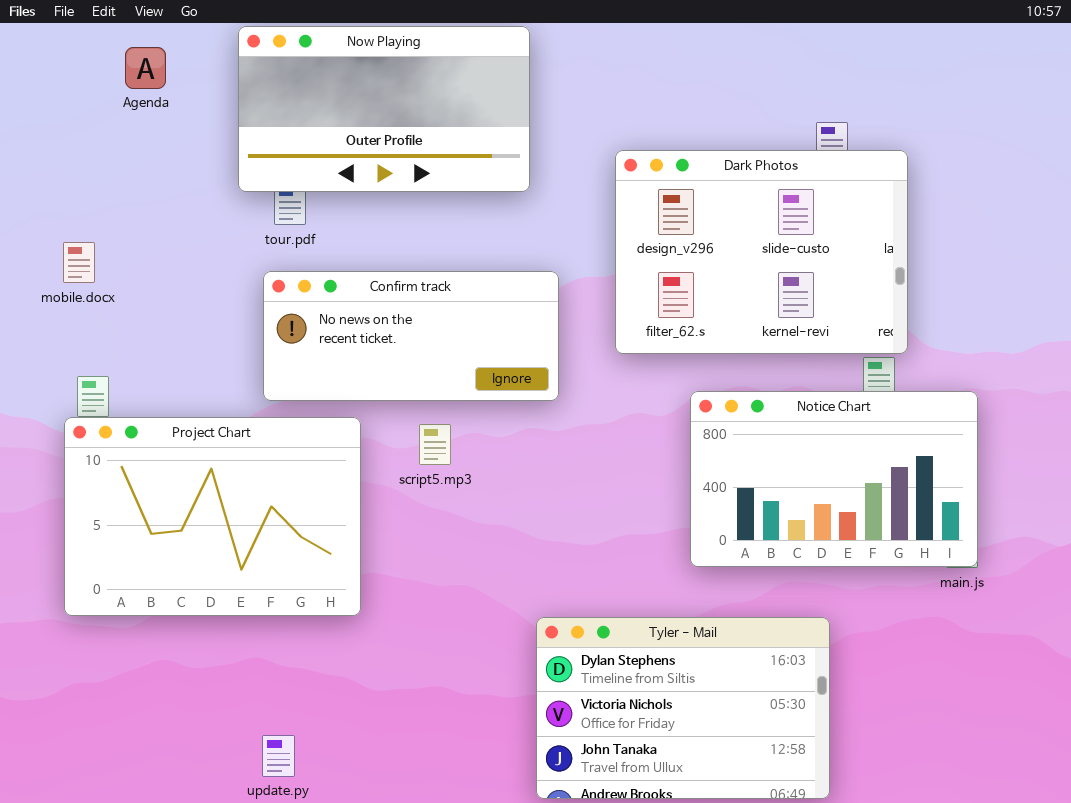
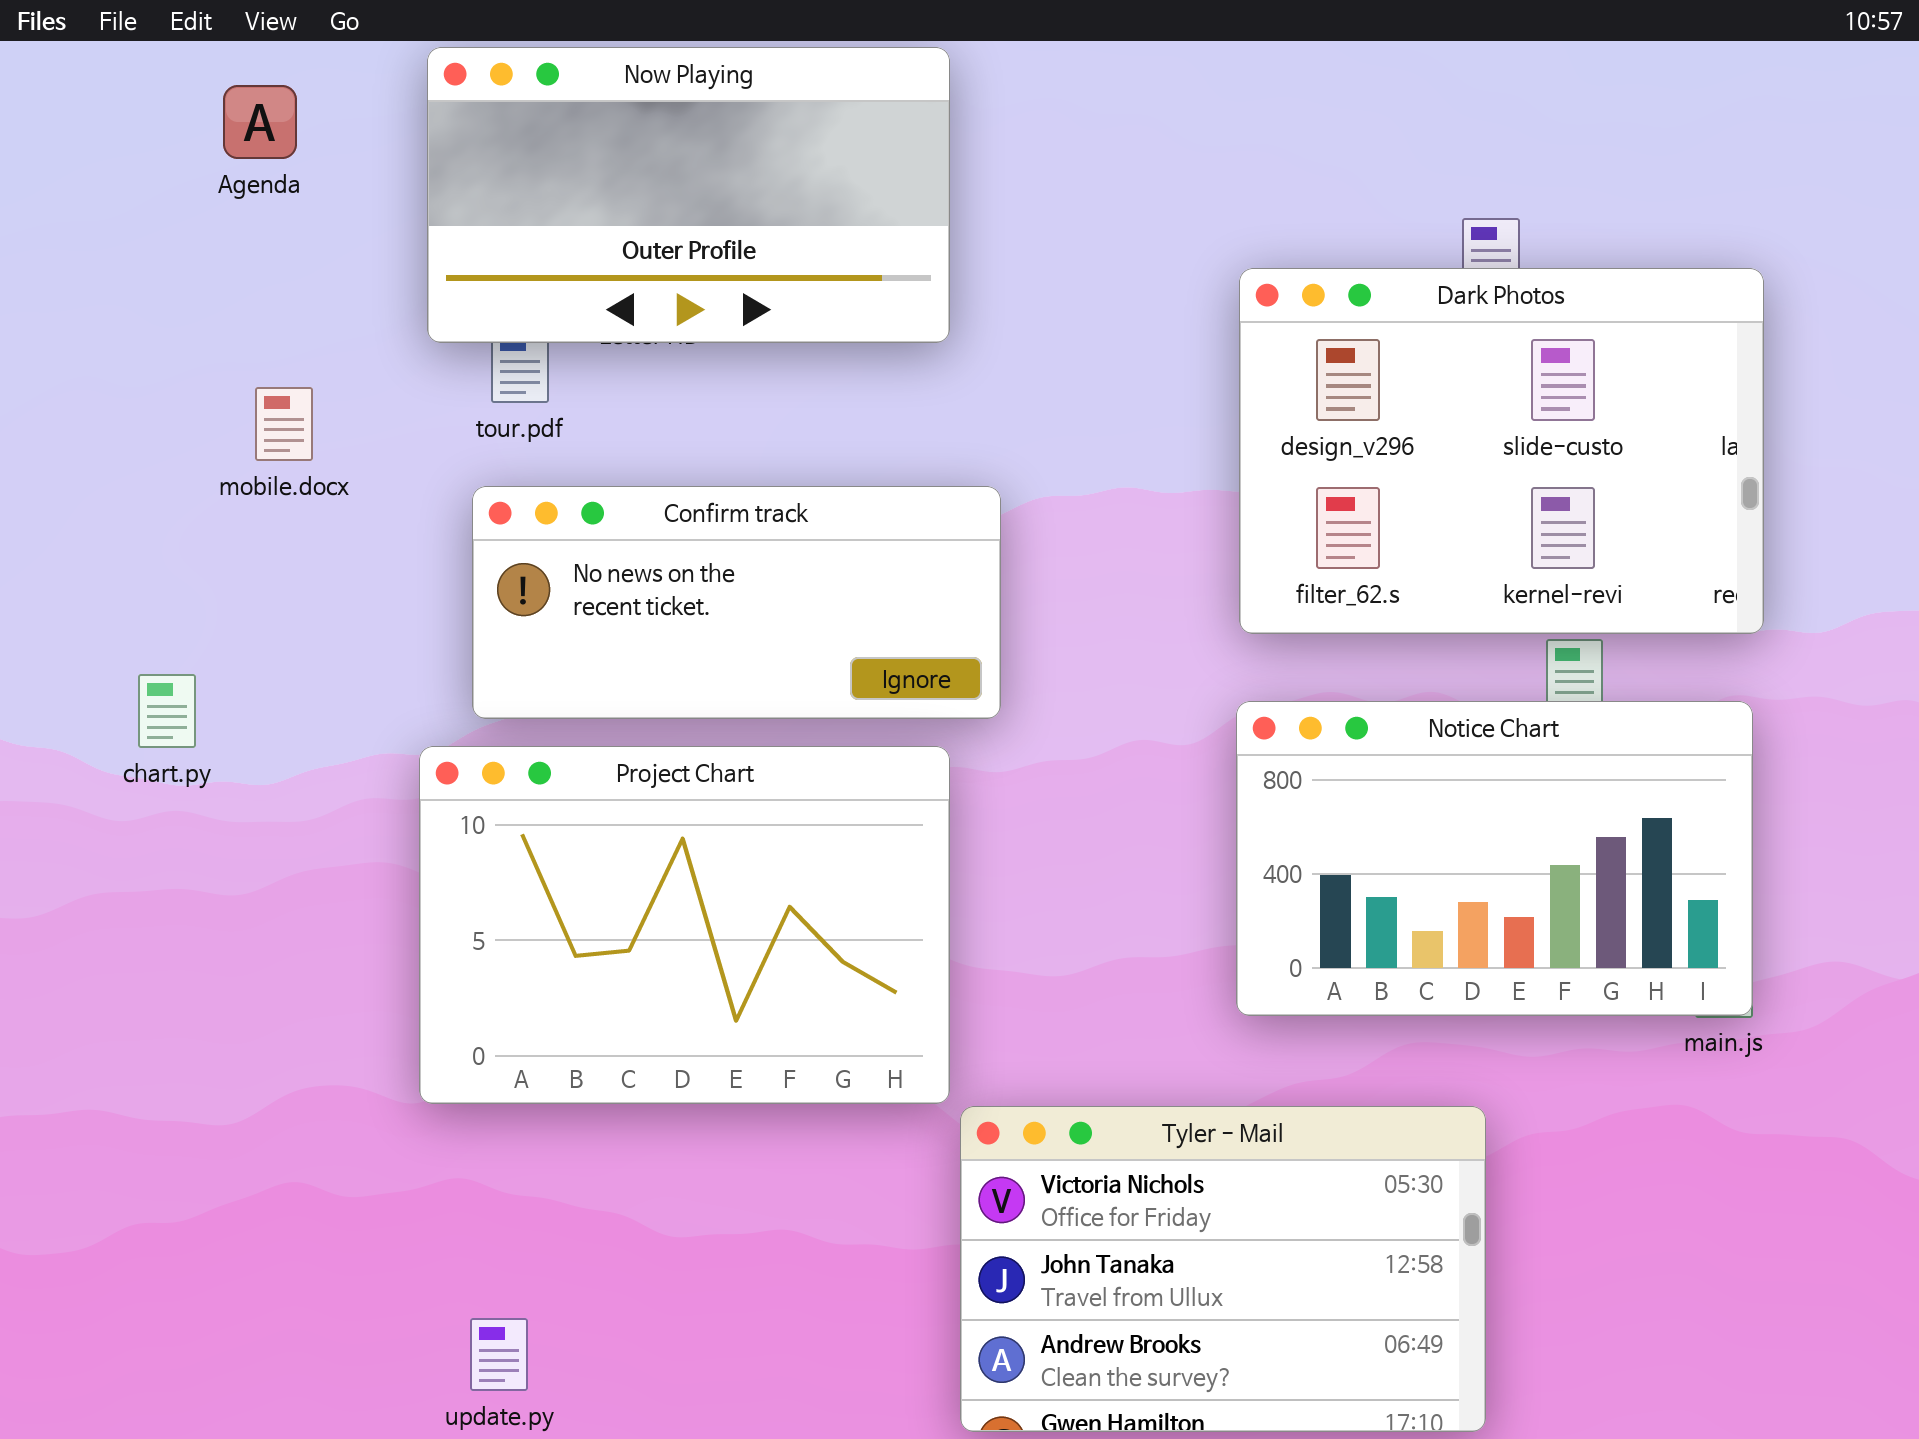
Dark Photos: [615,150,908,354] -> [1239,268,1764,634], moved
mobile.docx: [63,242,95,283] -> [255,387,313,461], moved
Project Chart: [64,417,361,616] -> [419,746,950,1104], moved
Tyler - Mail: [536,617,830,799] -> [960,1106,1486,1432], scrolled down 1 row

